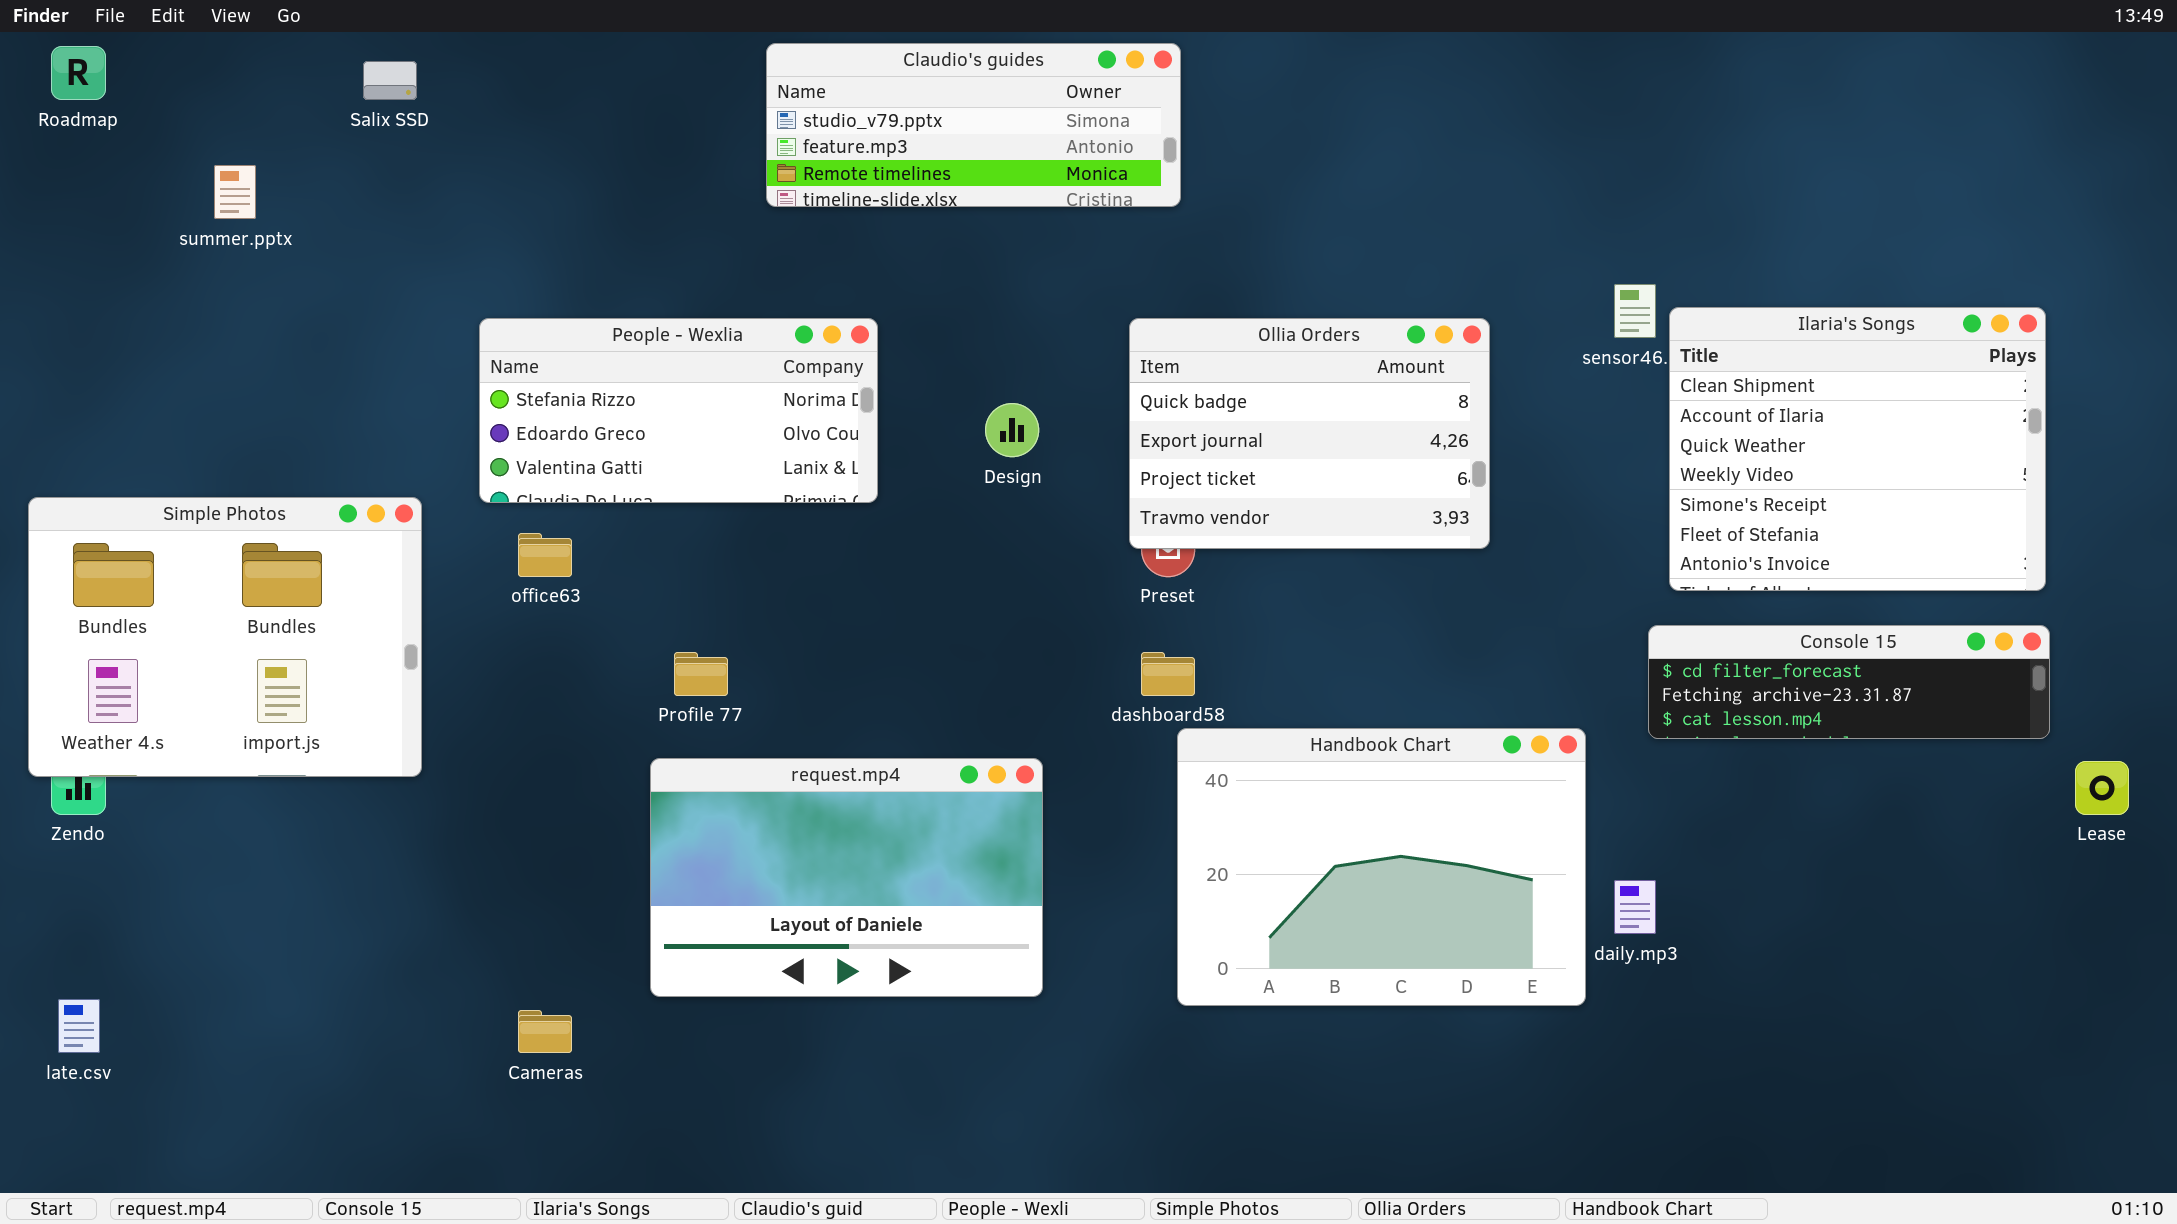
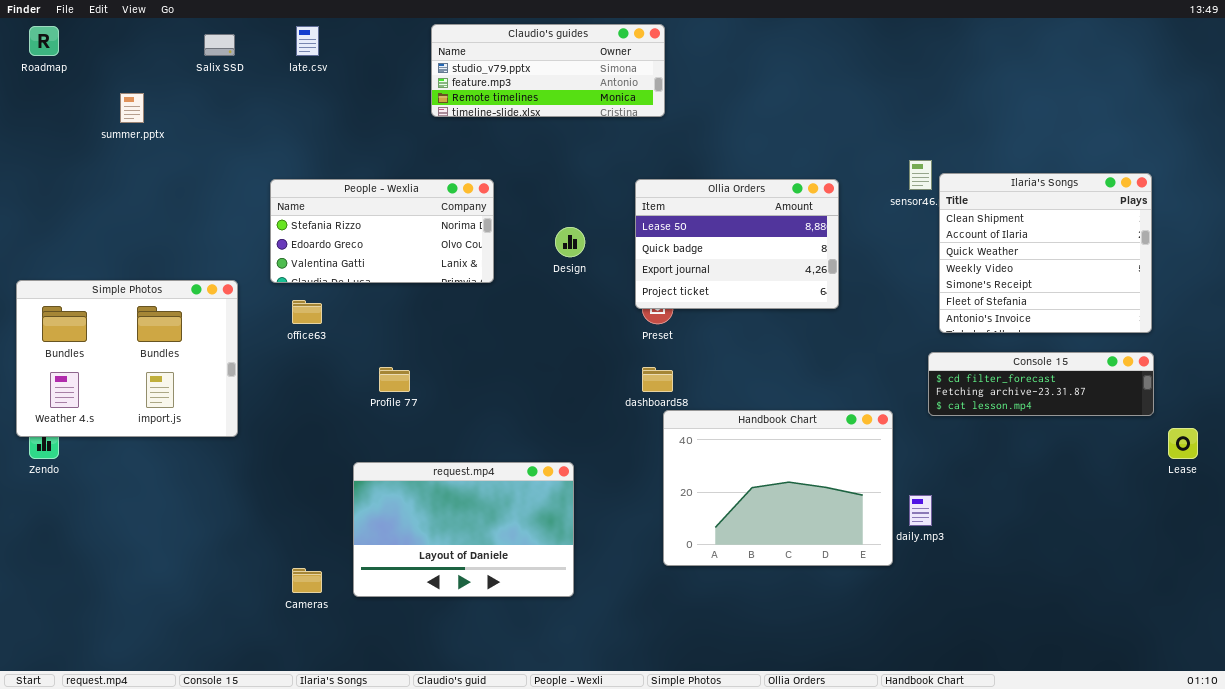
Ollia Orders: [1129,318,1490,549] -> [635,179,839,309], scrolled up 1 row
request.mp4: [650,758,1043,997] -> [353,462,574,597], moved
late.csv: [58,999,100,1053] -> [296,26,319,56], moved

